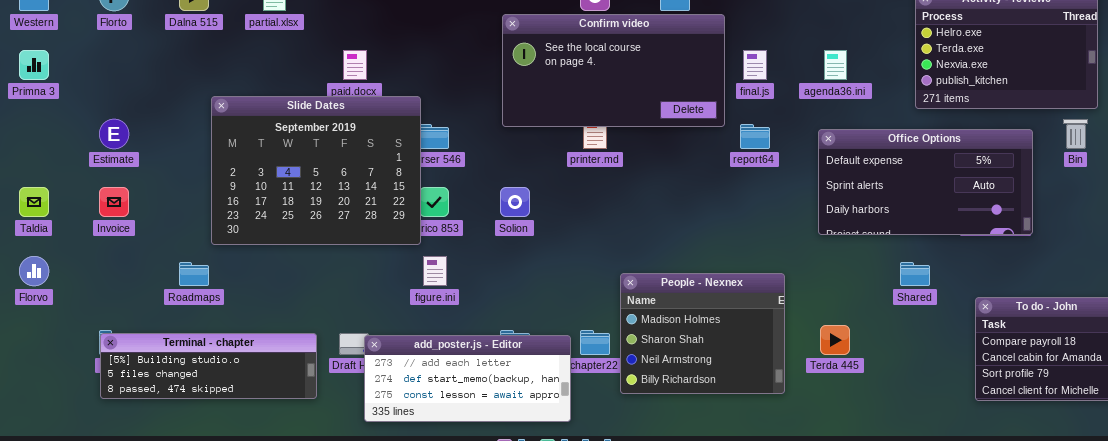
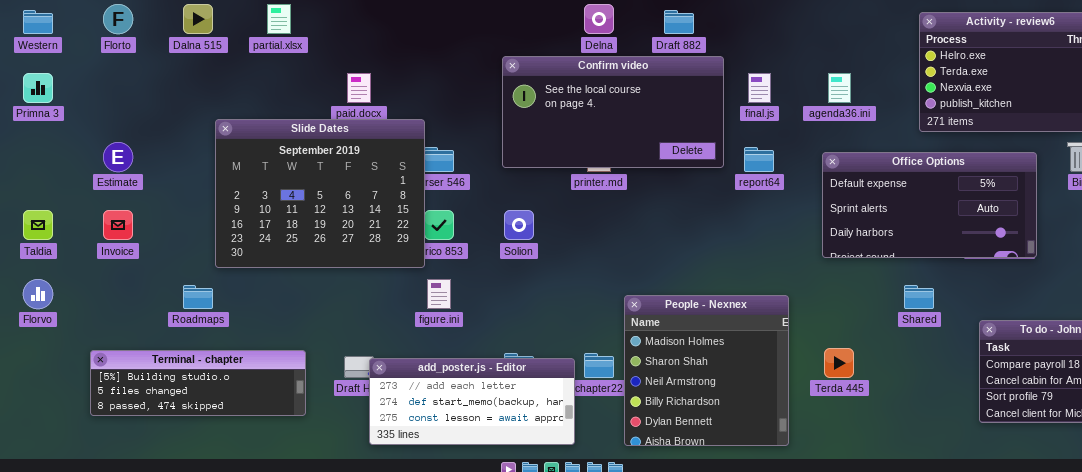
Confirm video: [502,14,725,127] -> [502,56,724,168], moved
People - Nexnex: [620,273,785,394] -> [624,295,789,446], resized
Terminal - chapter: [100,333,317,399] -> [90,350,306,416], moved

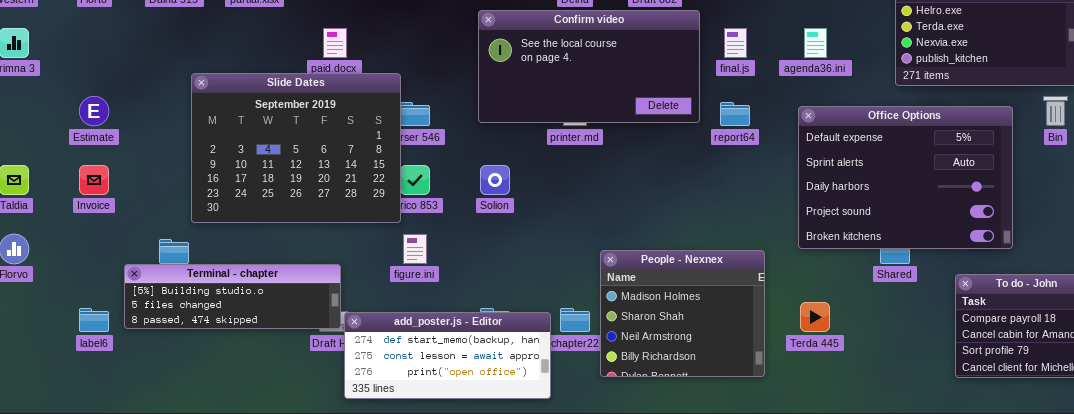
Office Options: [822,152,1037,258] -> [798,106,1013,249], resized
People - Nexnex: [624,295,789,446] -> [600,250,765,377], resized
Terminal - chapter: [90,350,306,416] -> [124,264,341,329], moved
add_poster.js - Editor: [369,358,575,445] -> [344,312,551,399], scrolled down 1 row

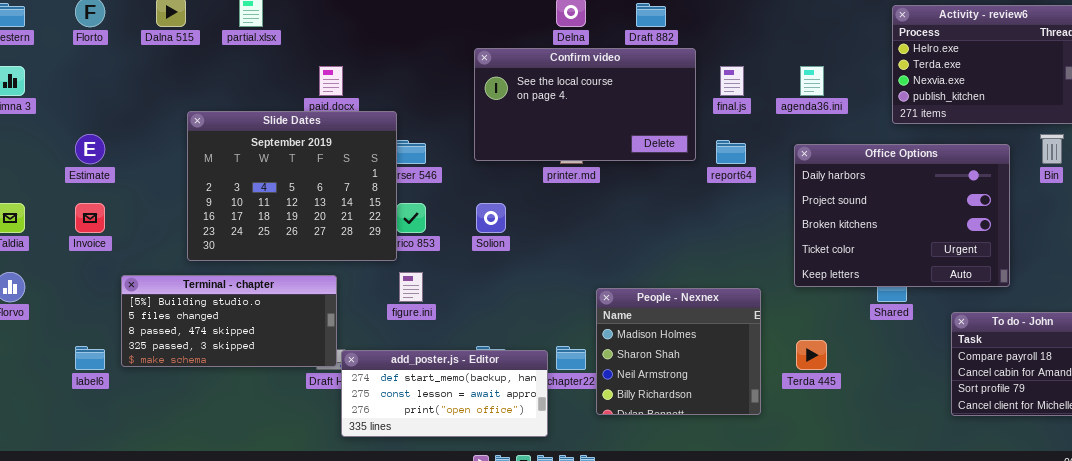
Office Options: [798,106,1013,249] -> [794,144,1010,287], scrolled down 2 rows
Terminal - chapter: [124,264,341,329] -> [121,275,337,367], resized

